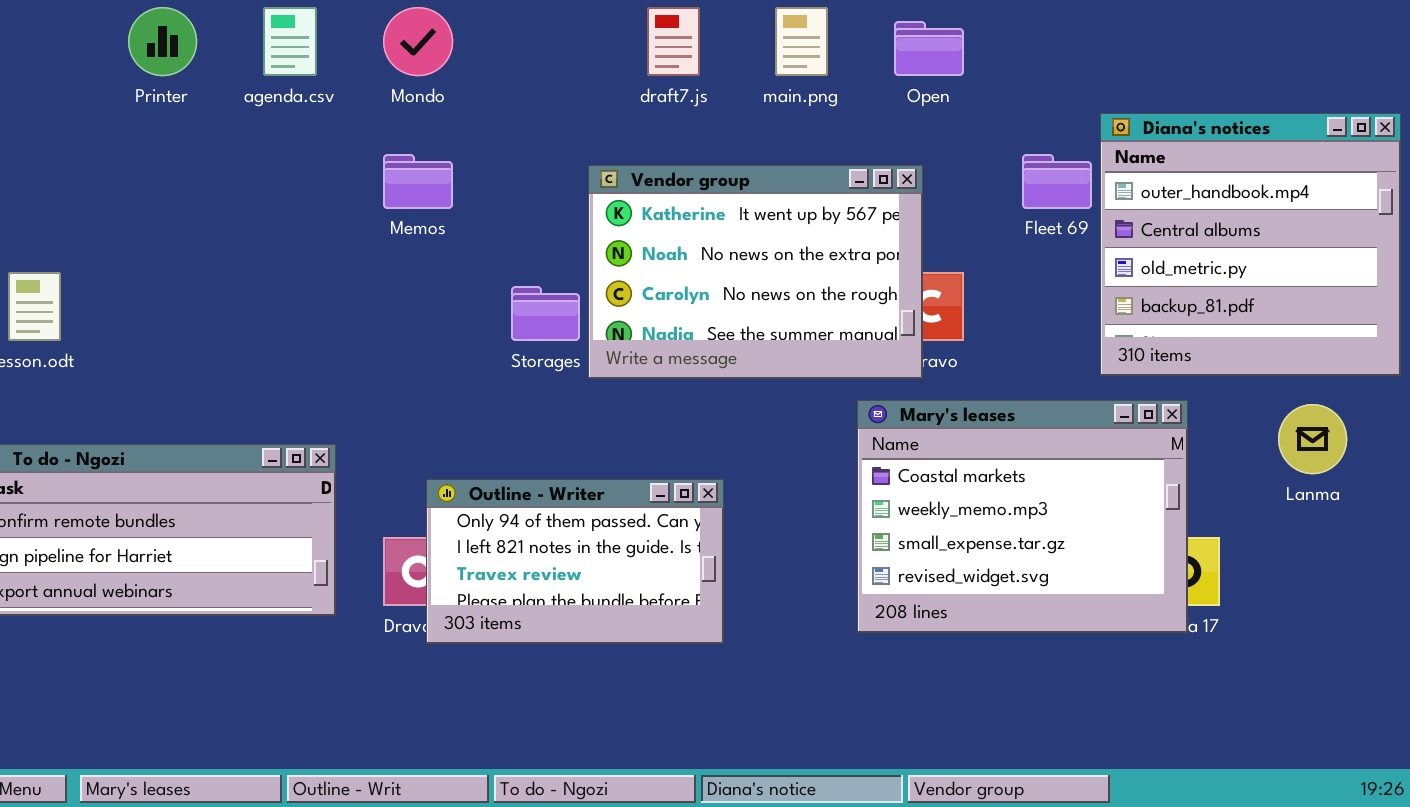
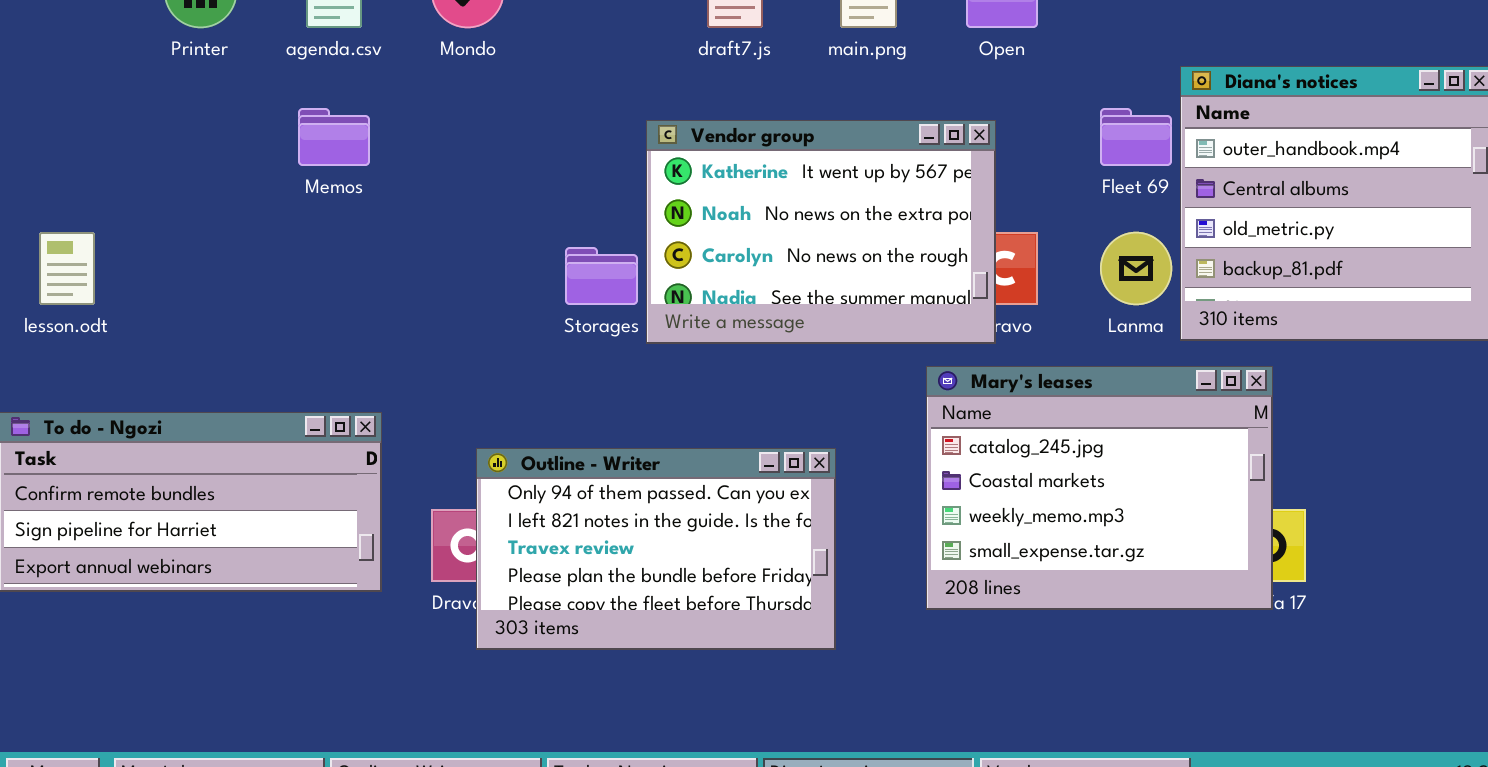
Memos: [383,154,453,209] -> [298,108,370,166], moved
Mary's leases: [857,400,1188,633] -> [926,366,1273,610], scrolled up 1 row
Lanma: [1278,404,1347,474] -> [1100,232,1172,305], moved
Outline - Writer: [426,479,724,644] -> [476,448,836,650], resized

